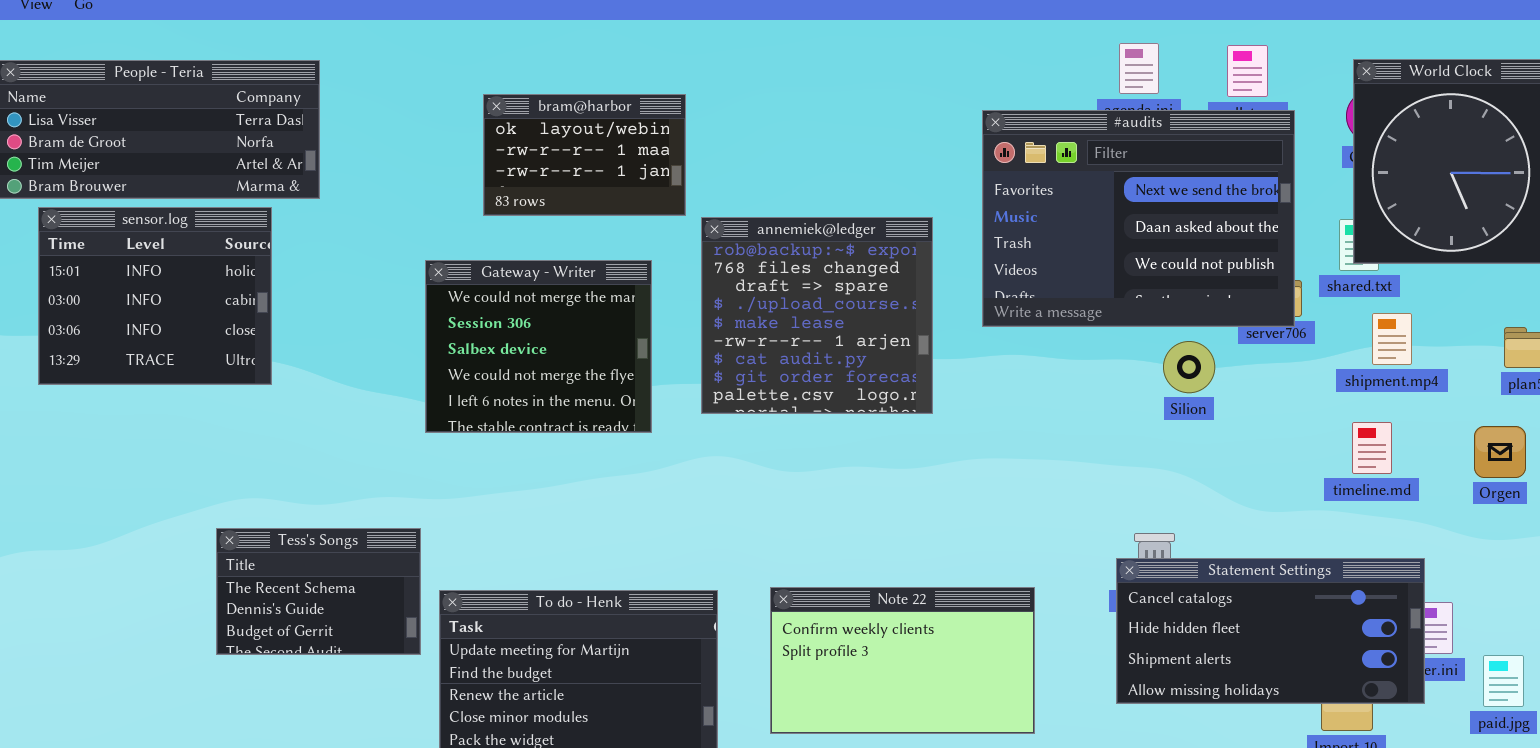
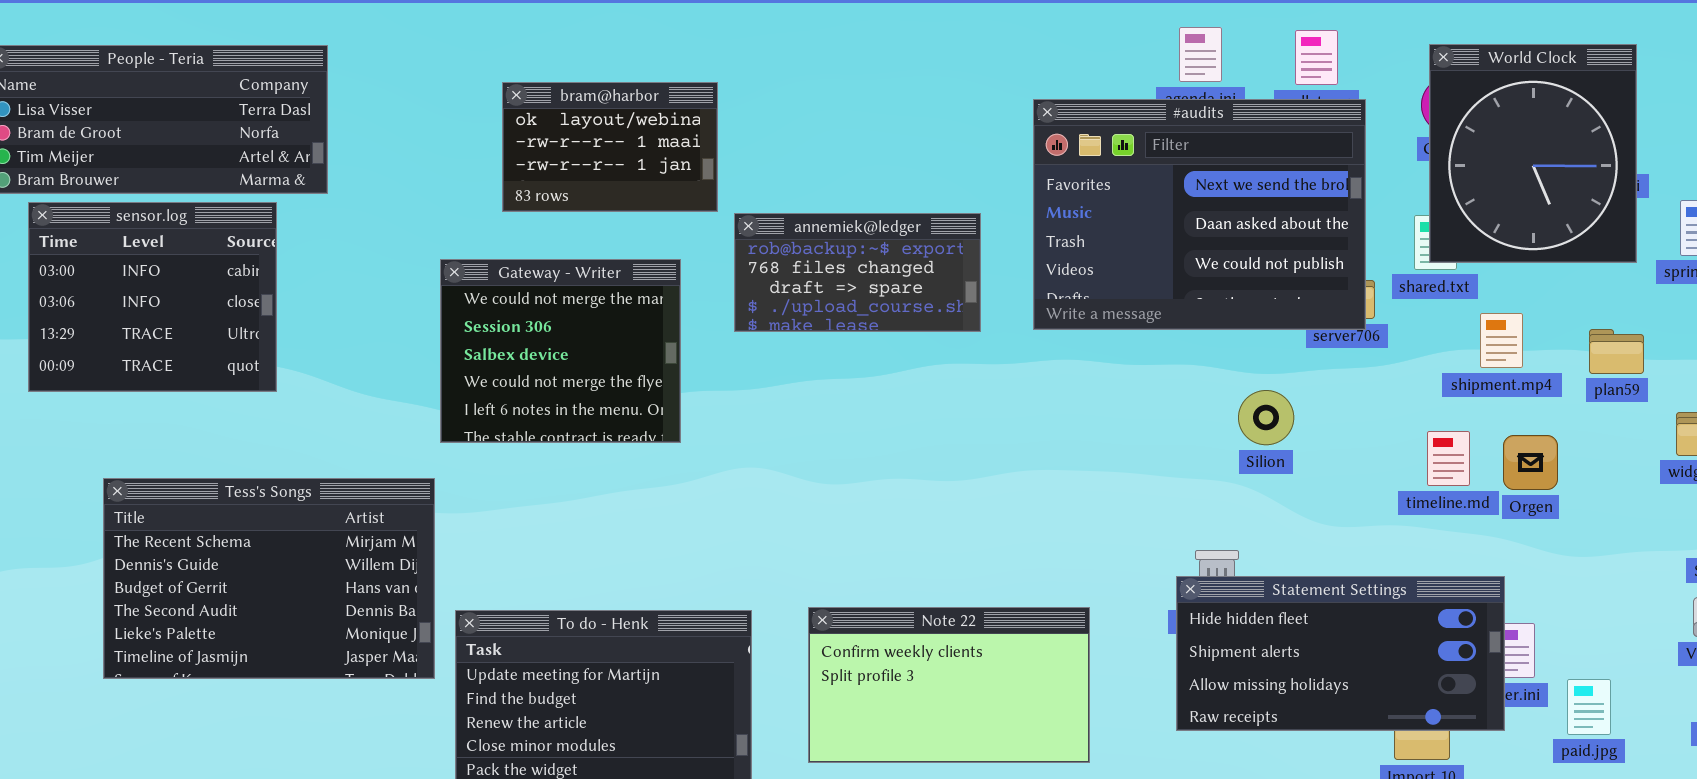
sensor.log: [38,207,272,385] -> [28,202,277,392], scrolled down 1 row
annemiek@ledger: [701,217,933,414] -> [734,213,981,332], resized
shipment.mp4: [1372,313,1412,365] -> [1480,313,1523,368], moved
Silion: [1163,341,1215,393] -> [1238,390,1294,445], moved
Orgen: [1474,426,1526,478] -> [1503,435,1558,490], moved
Tess's Songs: [216,528,421,655] -> [103,478,435,679], resized
Statement Settings: [1116,558,1425,704] -> [1176,576,1505,731], scrolled down 1 row

